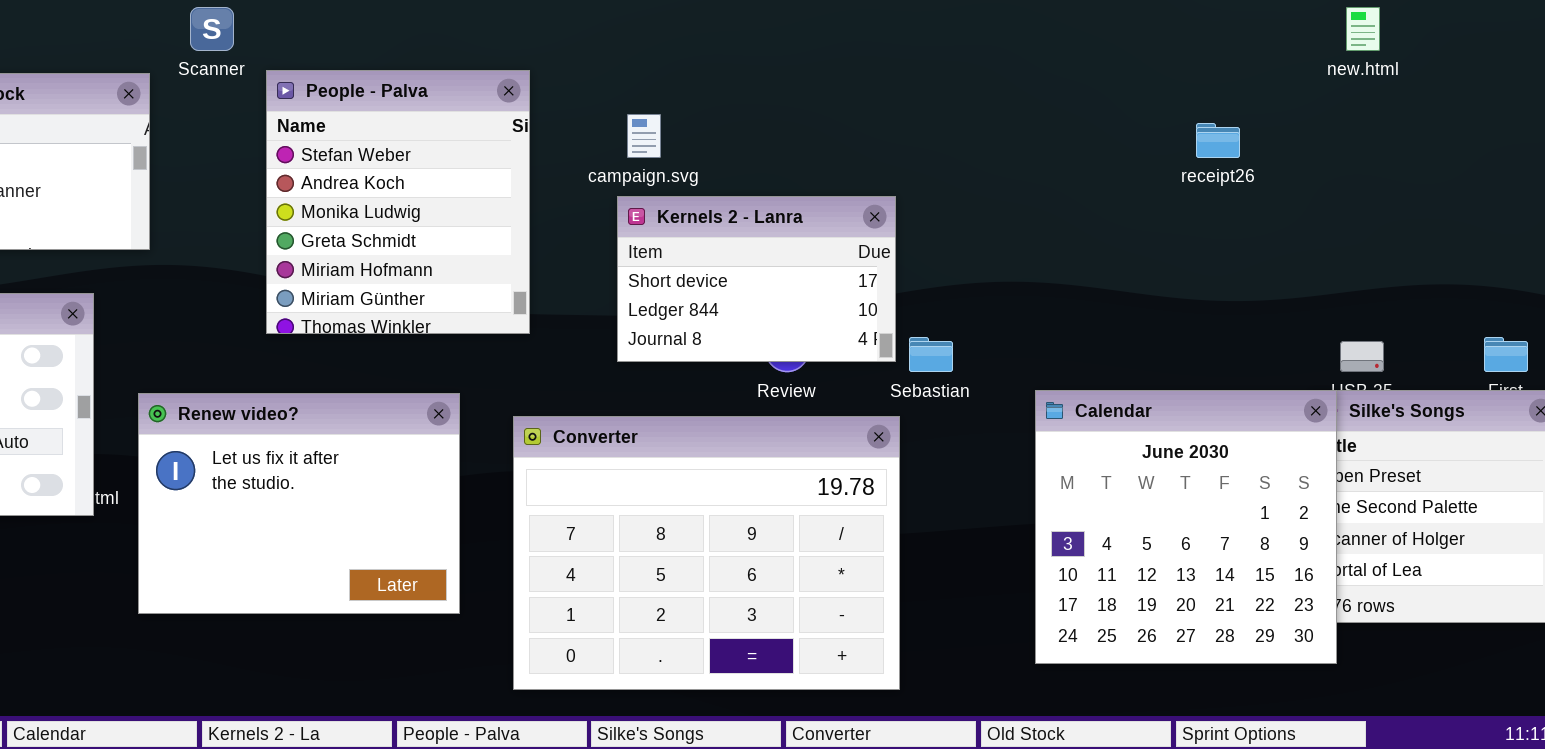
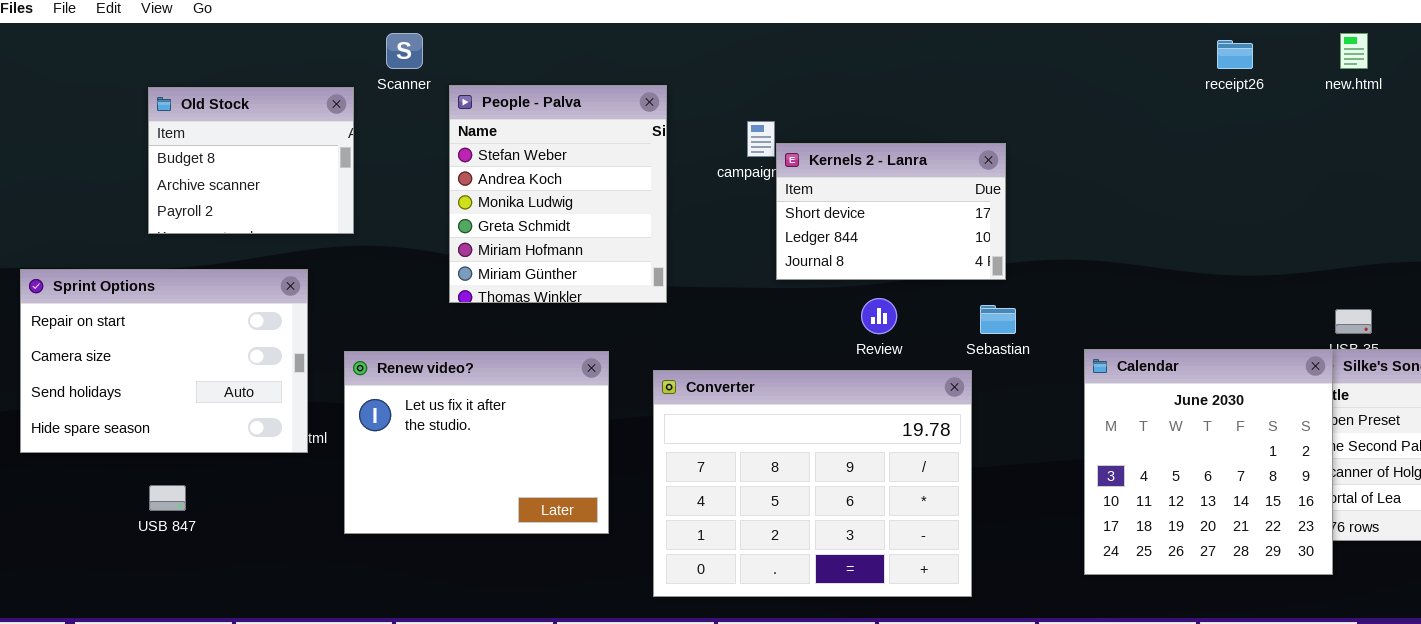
receipt26: [1196,123,1240,158] -> [1217,40,1253,69], moved
Kernels 2 - Lanra: [617,196,896,362] -> [776,143,1006,280], moved

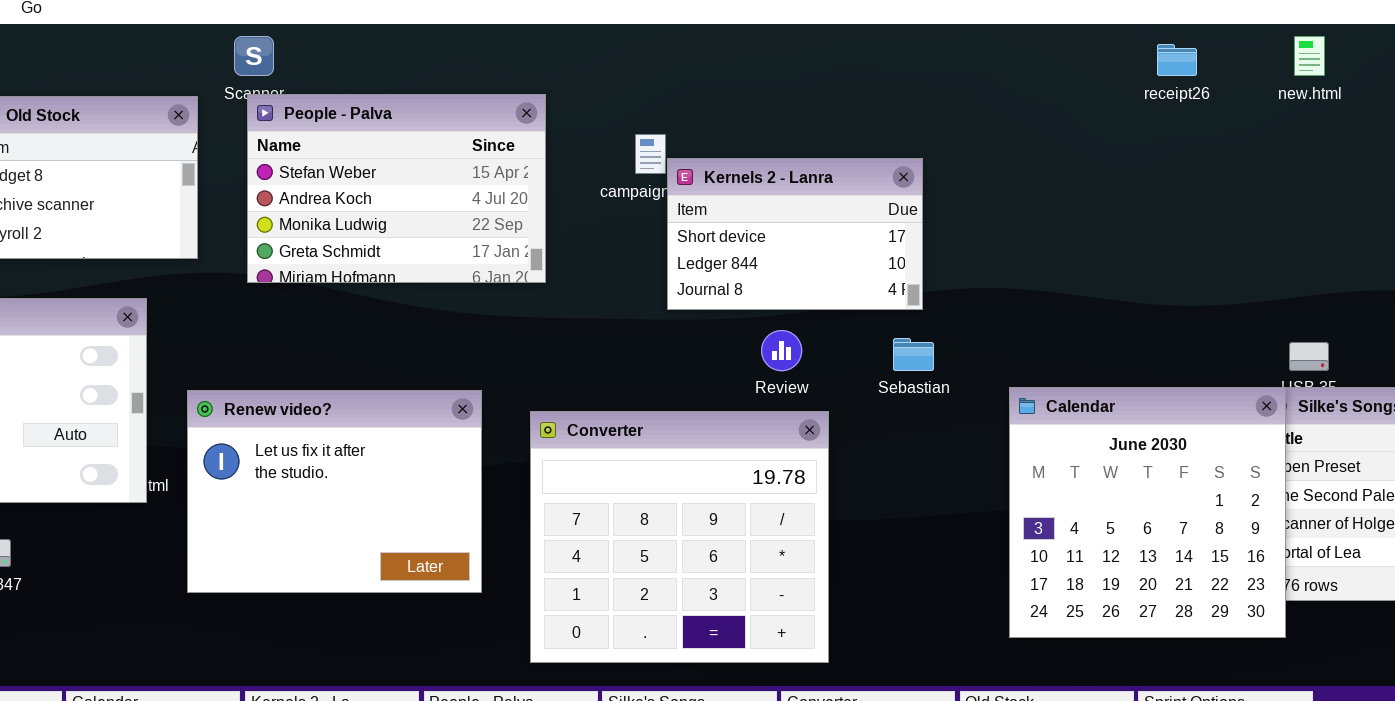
People - Palva: [449,85,667,303] -> [247,94,546,283], resized
Converter: [653,370,972,597] -> [530,411,829,663], resized

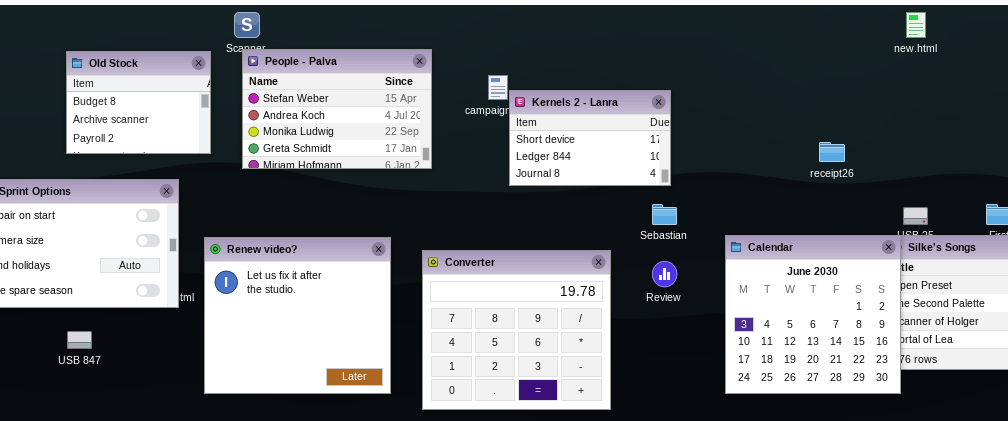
receipt26: [1157,44,1197,76] -> [819,142,845,162], moved
Review: [761,330,802,371] -> [652,261,677,287], moved
Renew video?: [187,390,482,593] -> [204,237,391,394], resized

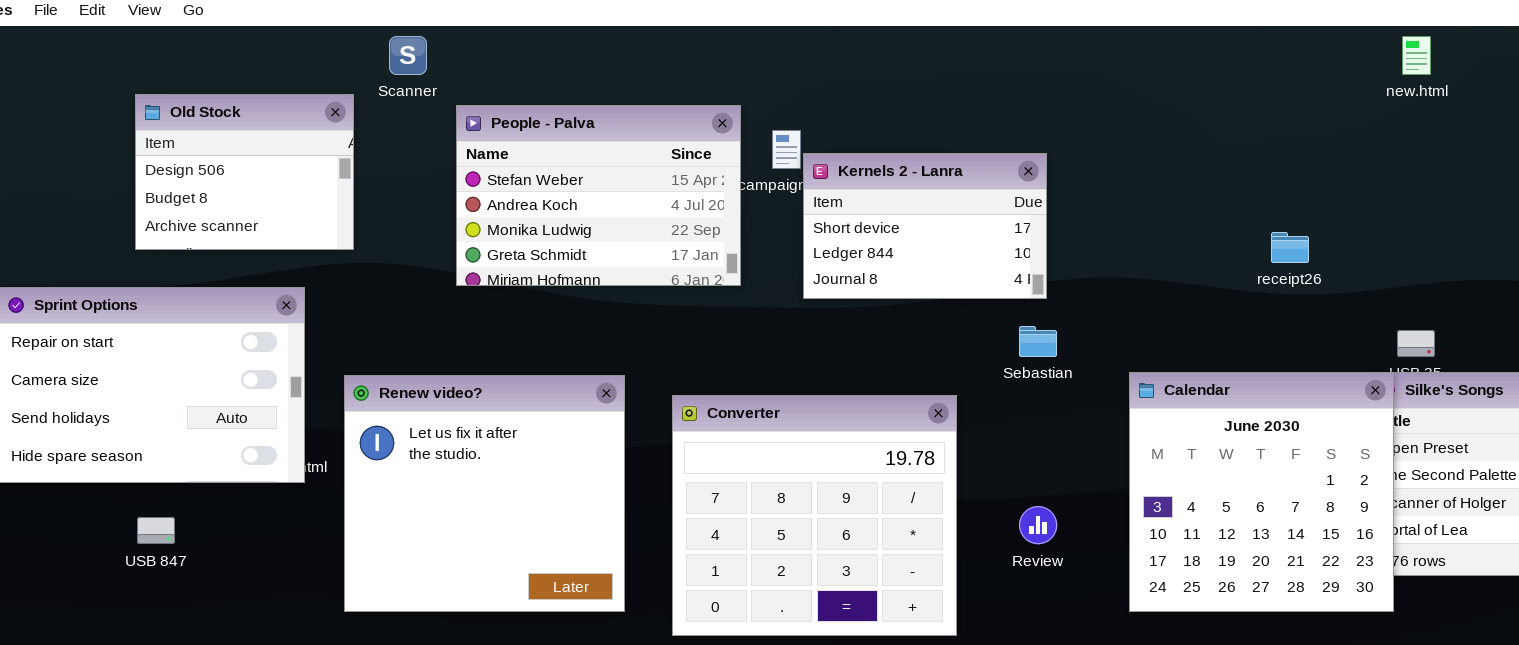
People - Palva: [242,49,432,169] -> [456,105,741,286], moved
Old Stock: [66,51,211,154] -> [135,94,354,250], scrolled up 1 row
Review: [652,261,677,287] -> [1019,506,1057,544], moved

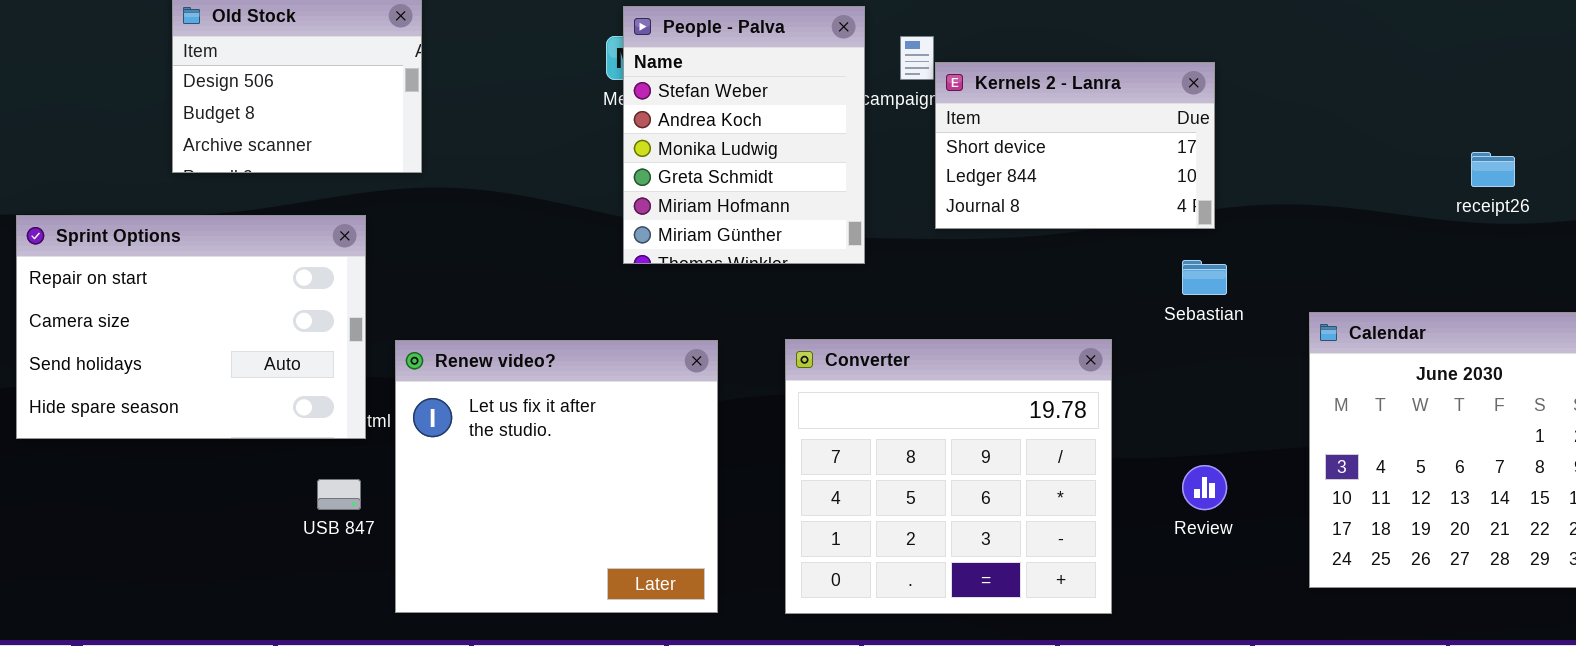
People - Palva: [456,105,741,286] -> [623,6,865,264], resized
Renew video?: [344,375,625,612] -> [395,340,718,613], moved
USB 847: [137,517,175,544] -> [317,479,361,510], moved

